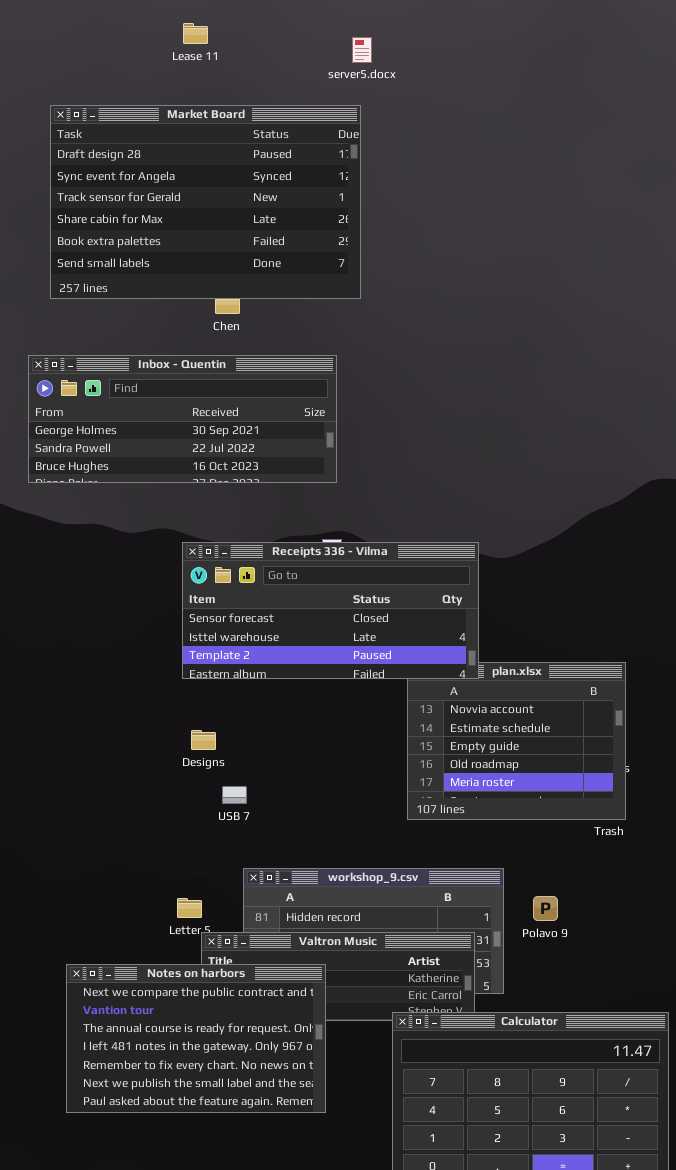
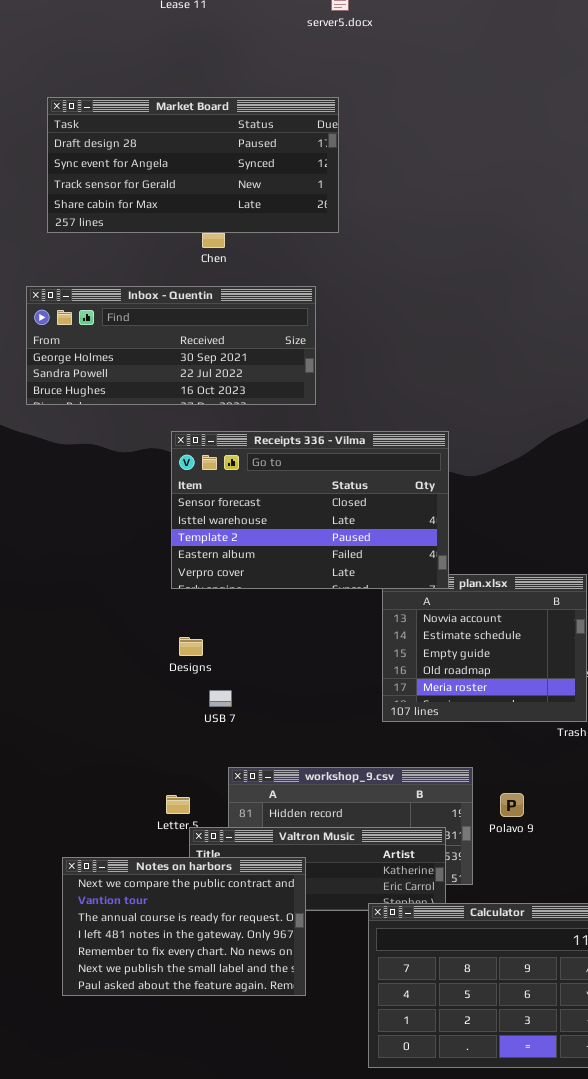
Market Board: [50,105,361,299] -> [47,97,339,233], resized
Receipts 336 - Vilma: [182,542,479,679] -> [171,431,449,589], resized

